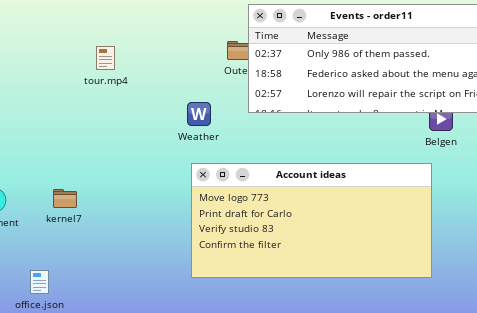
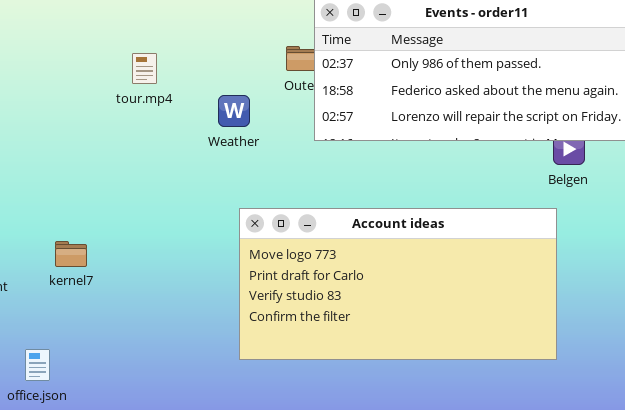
tour.mp4: [96,46,115,70] -> [132,53,157,84], moved
Weather: [187,102,211,126] -> [218,95,250,127], moved

